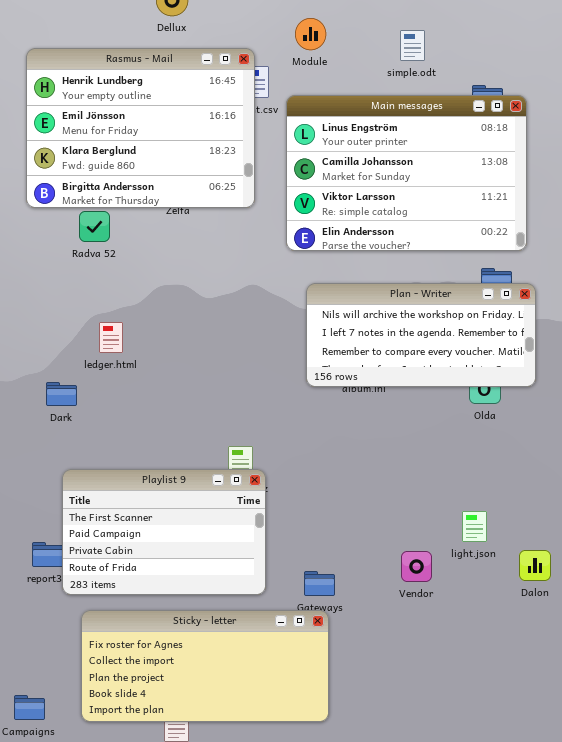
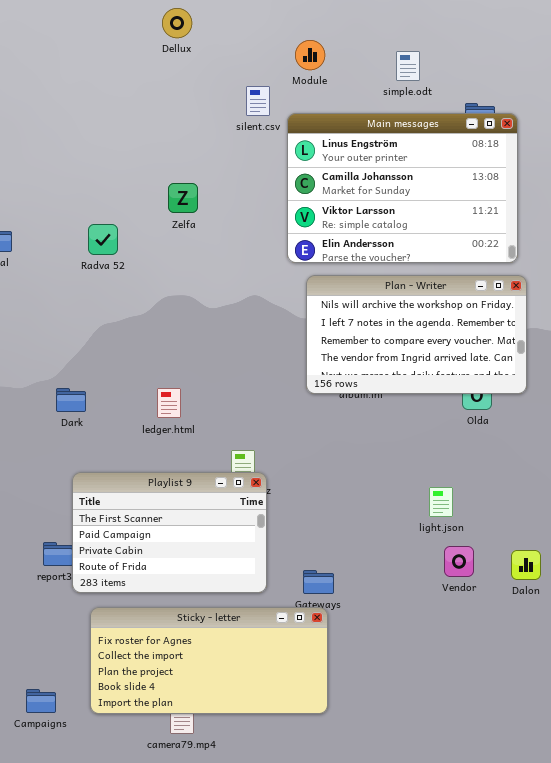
Rasmus - Mail: [26,48,255,208] -> none, closed
Plan - Writer: [306,283,536,387] -> [306,275,527,394], resized
ledger.html: [99,322,123,353] -> [157,388,181,418], moved
light.json: [462,511,487,542] -> [429,487,453,517], moved
Vendor: [401,551,432,582] -> [444,546,474,577], moved

